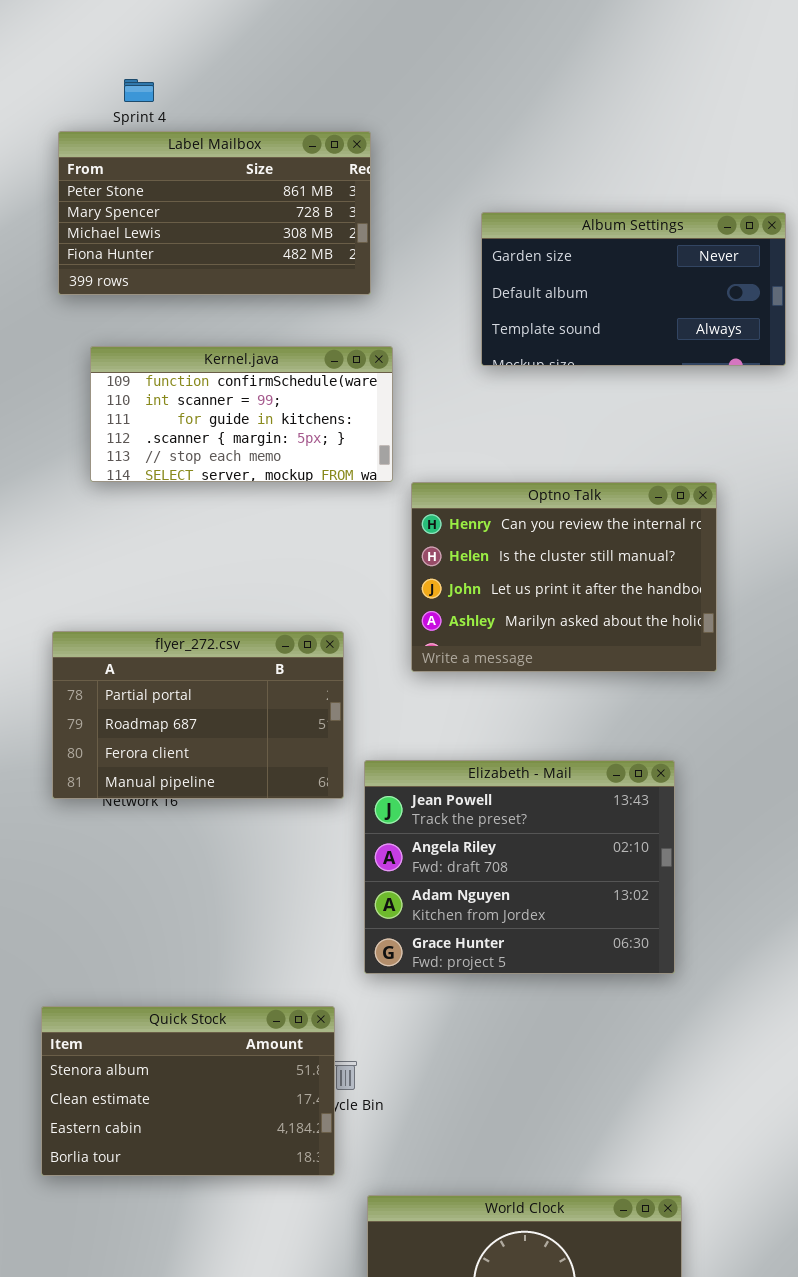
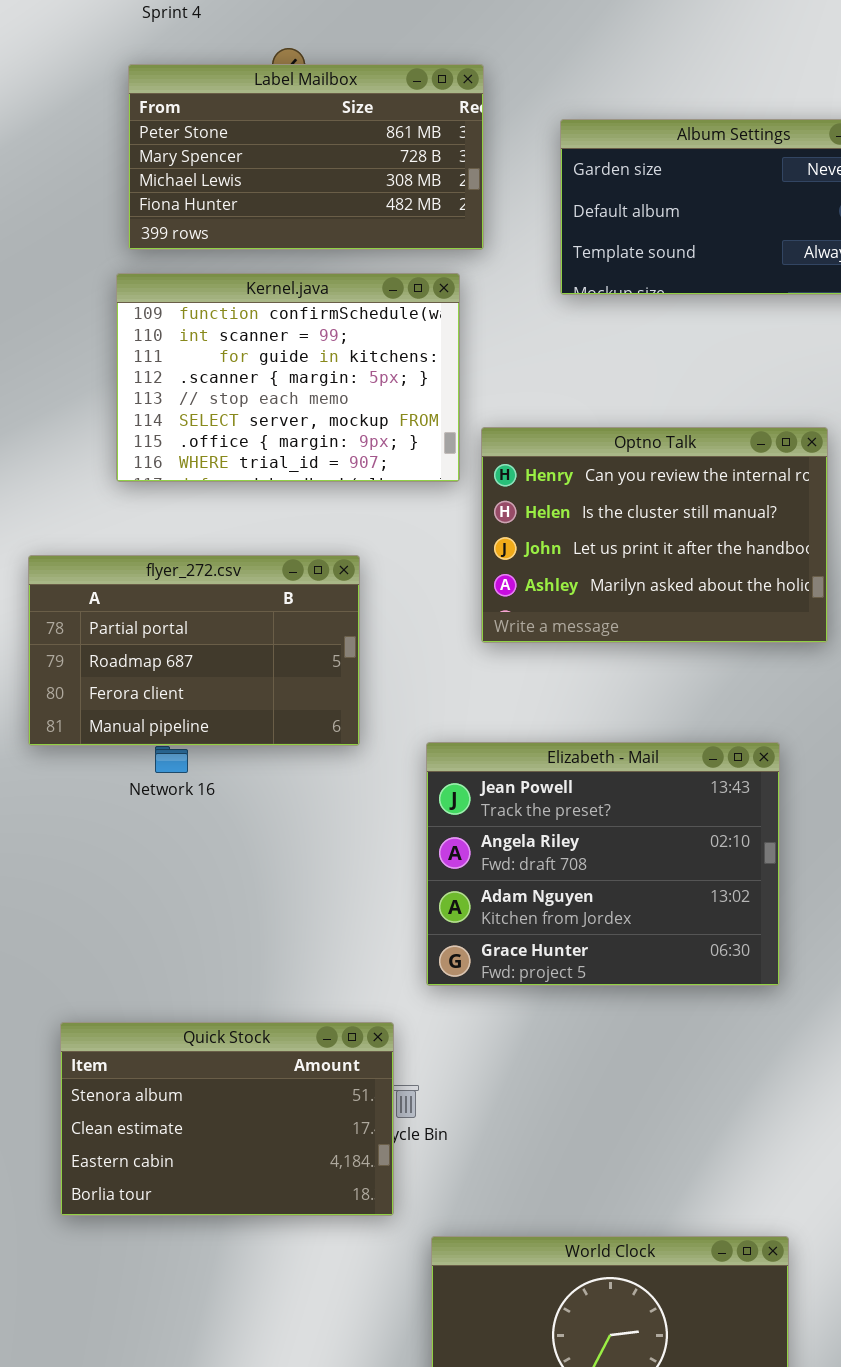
Label Mailbox: [58,131,371,295] -> [128,64,484,250], moved
Kernel.java: [90,346,393,482] -> [116,273,460,482], resized
flyer_272.csv: [52,631,344,799] -> [28,555,360,746], moved

